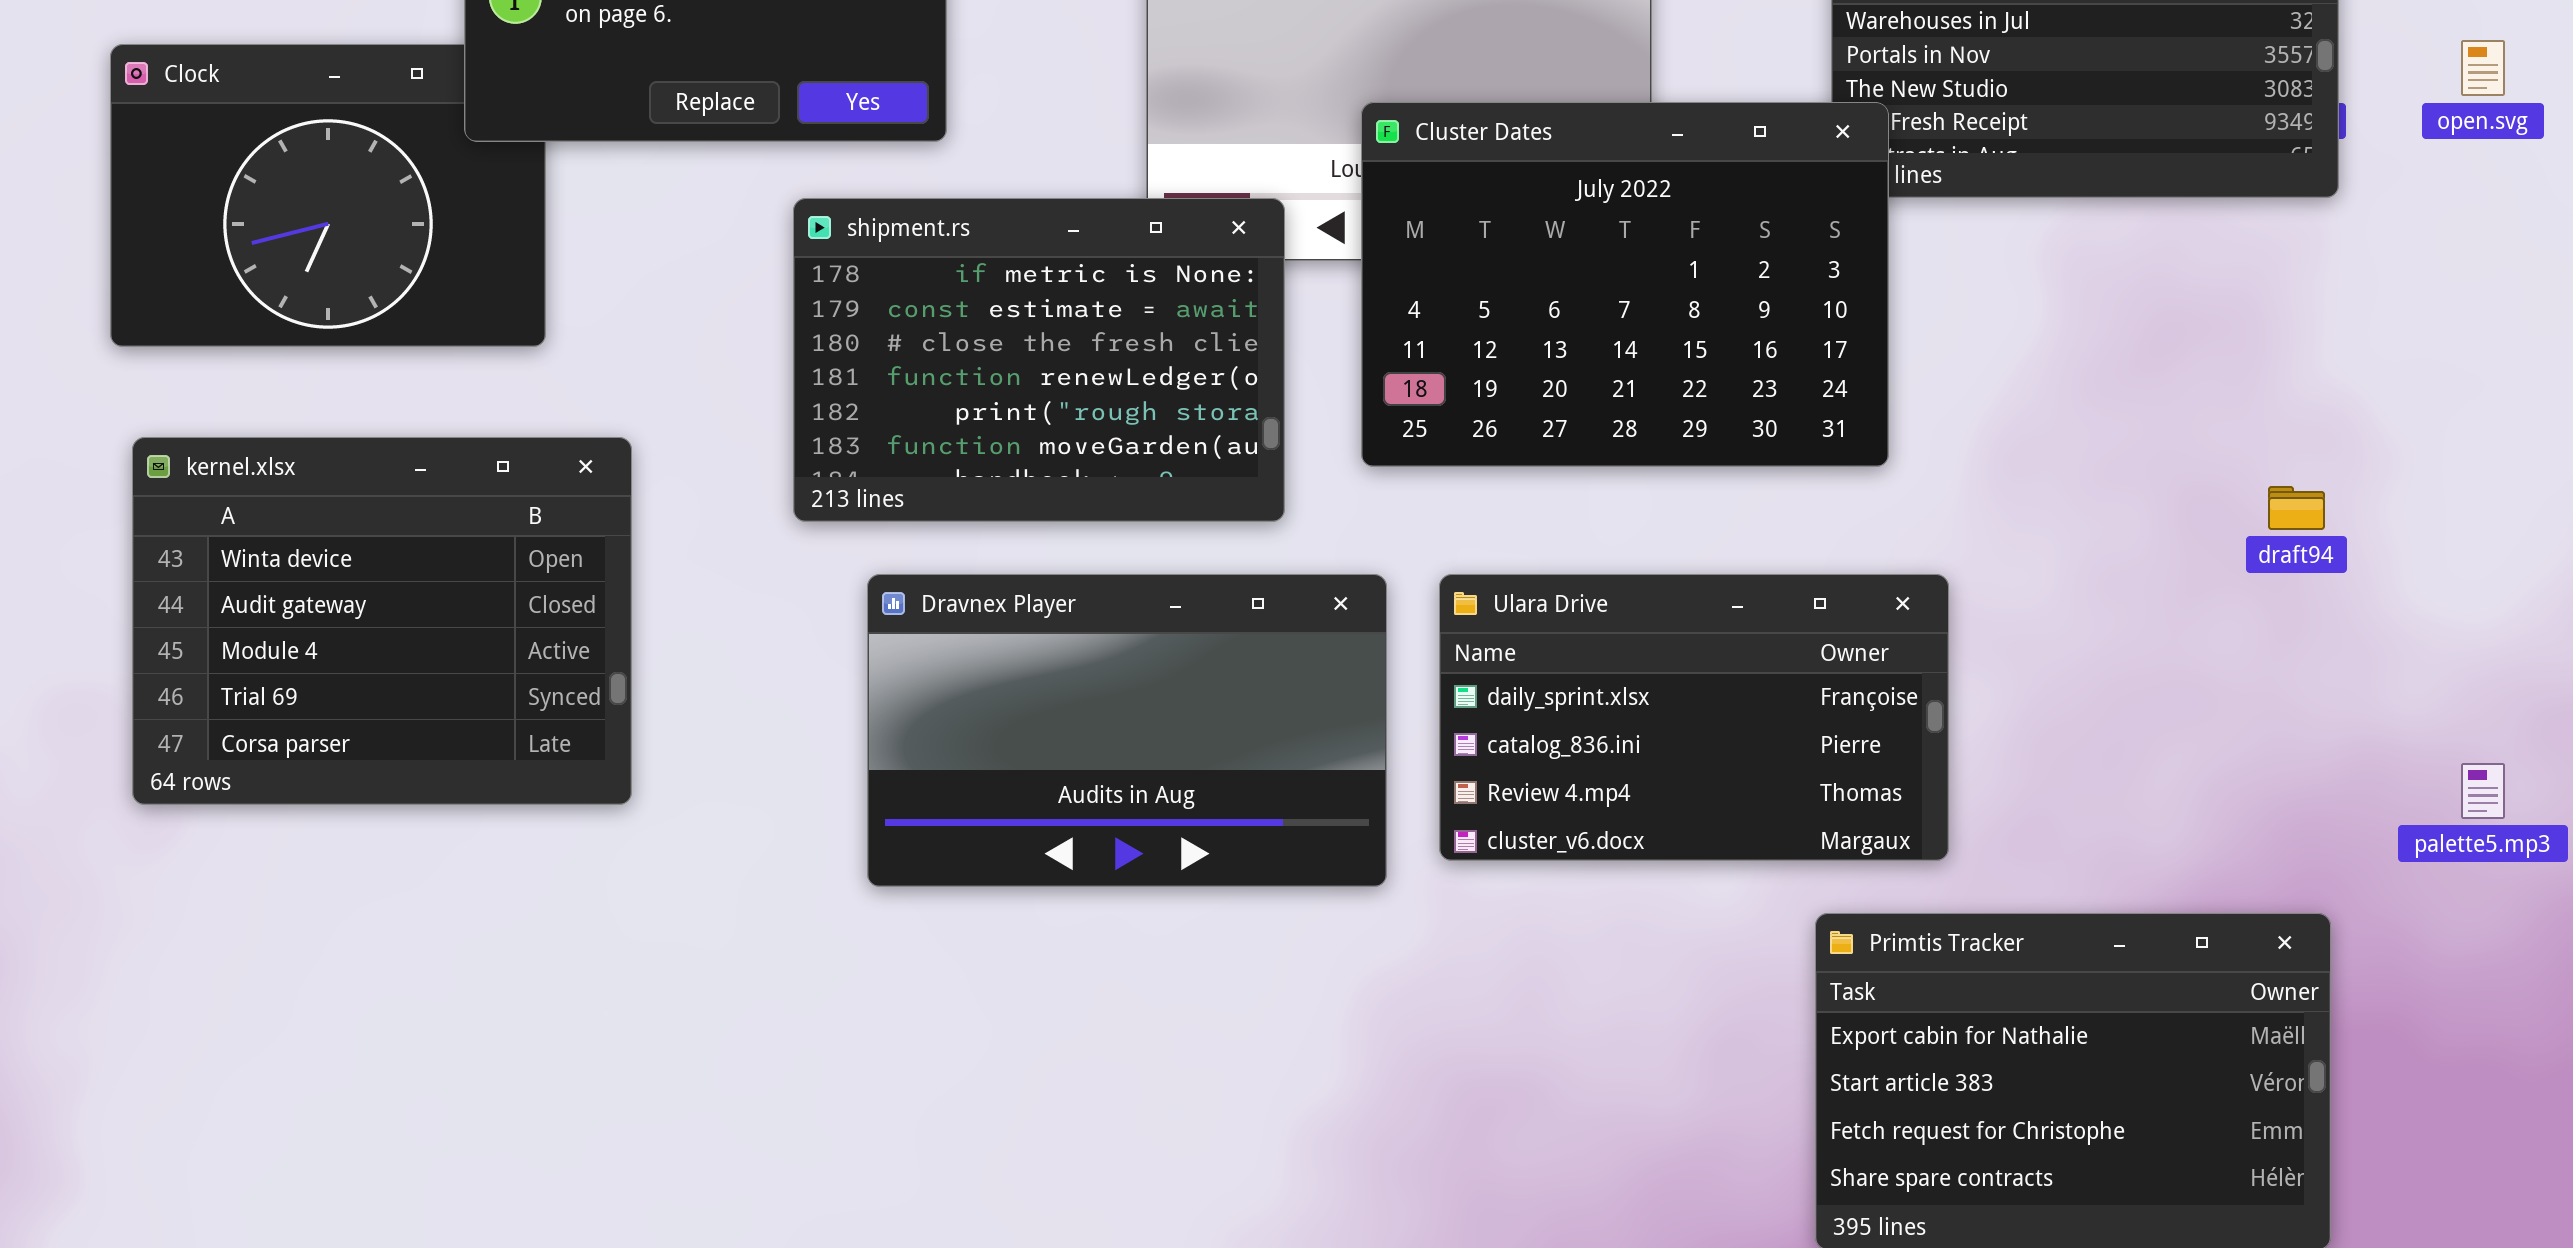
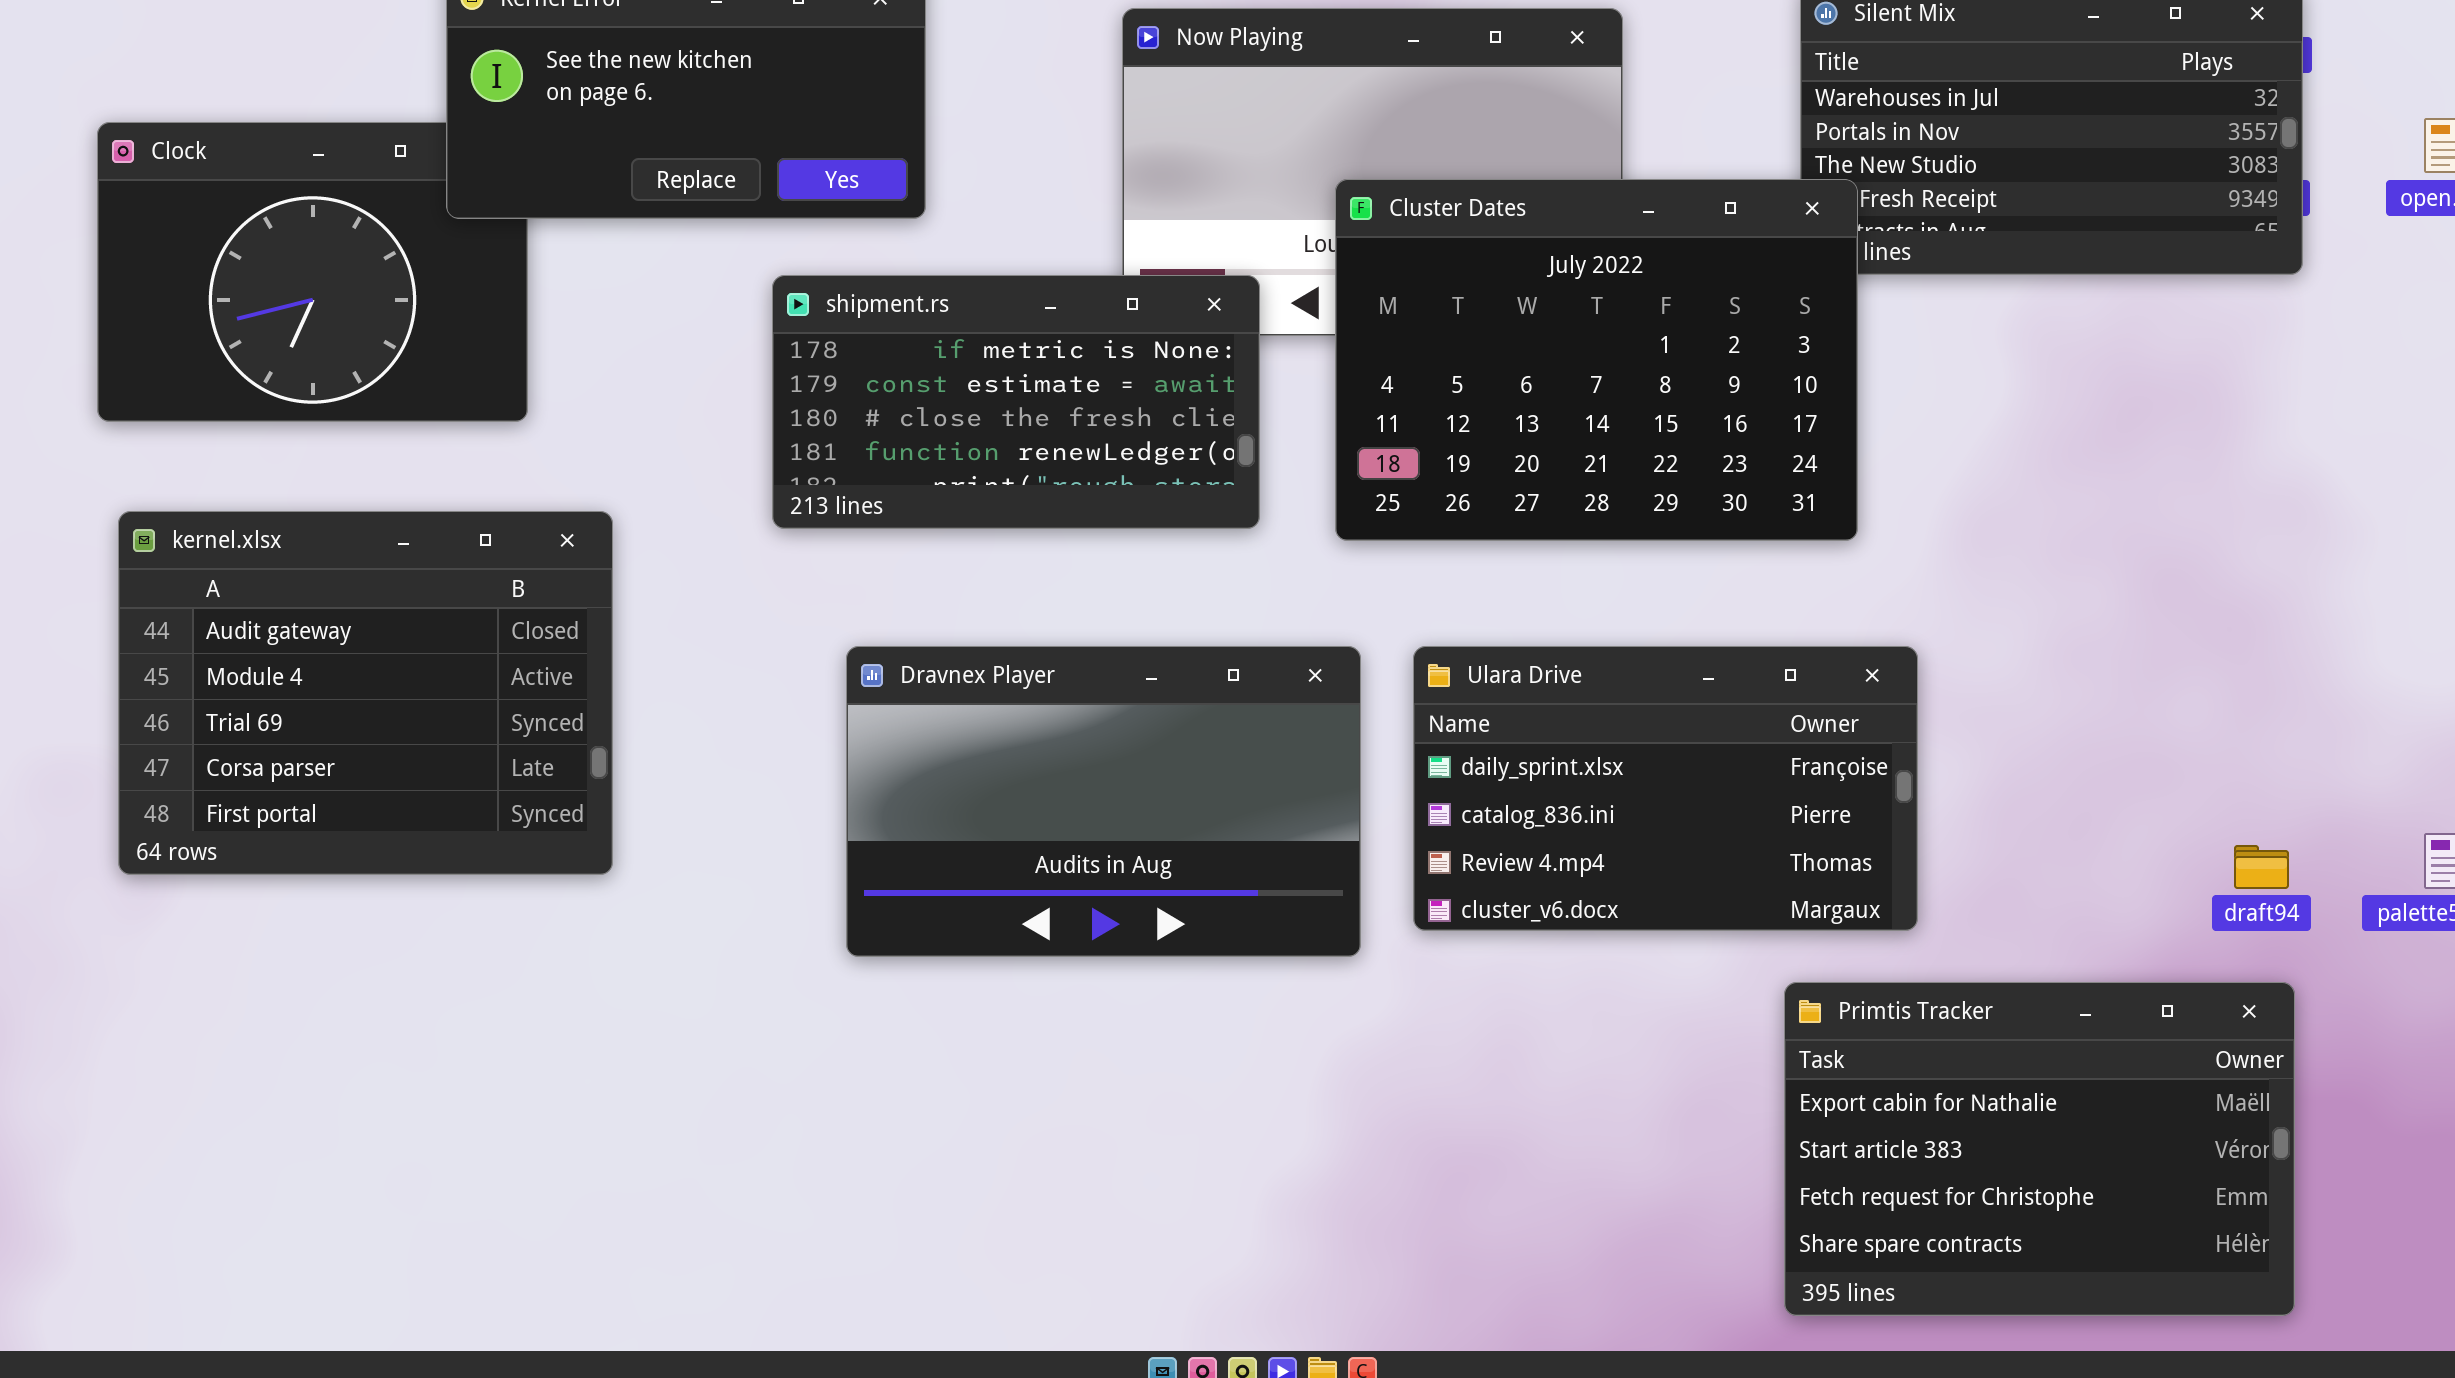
shipment.rs: [793,198,1285,522] -> [772,275,1260,529], resized
kernel.xlsx: [132,437,632,805] -> [118,511,613,875], scrolled down 1 row
draft94: [2268,486,2325,530] -> [2234,845,2289,889], moved

